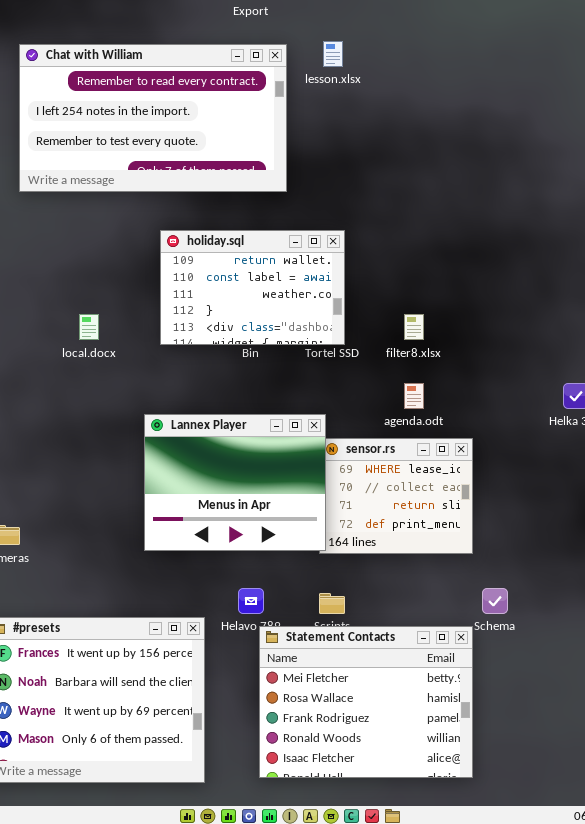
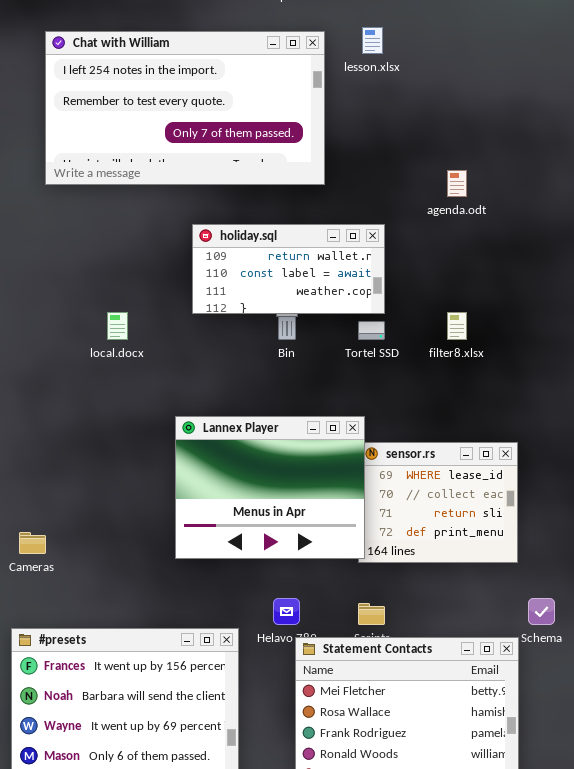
Chat with William: [19,44,287,192] -> [45,31,325,185], scrolled down 1 row
holiday.sql: [160,230,345,345] -> [192,224,385,314], resized
agenda.odt: [404,383,424,409] -> [447,170,467,197], moved

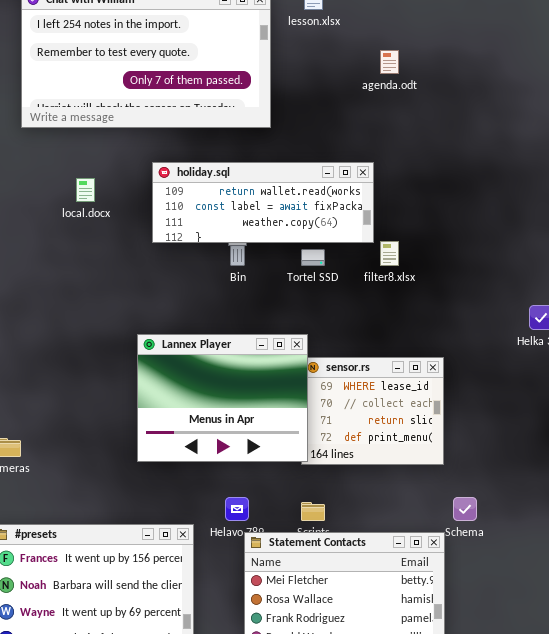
agenda.odt: [447,170,467,197] -> [380,50,399,74], moved
holiday.sql: [192,224,385,314] -> [152,162,374,243], resized
local.docx: [107,312,128,340] -> [76,178,95,202], moved

